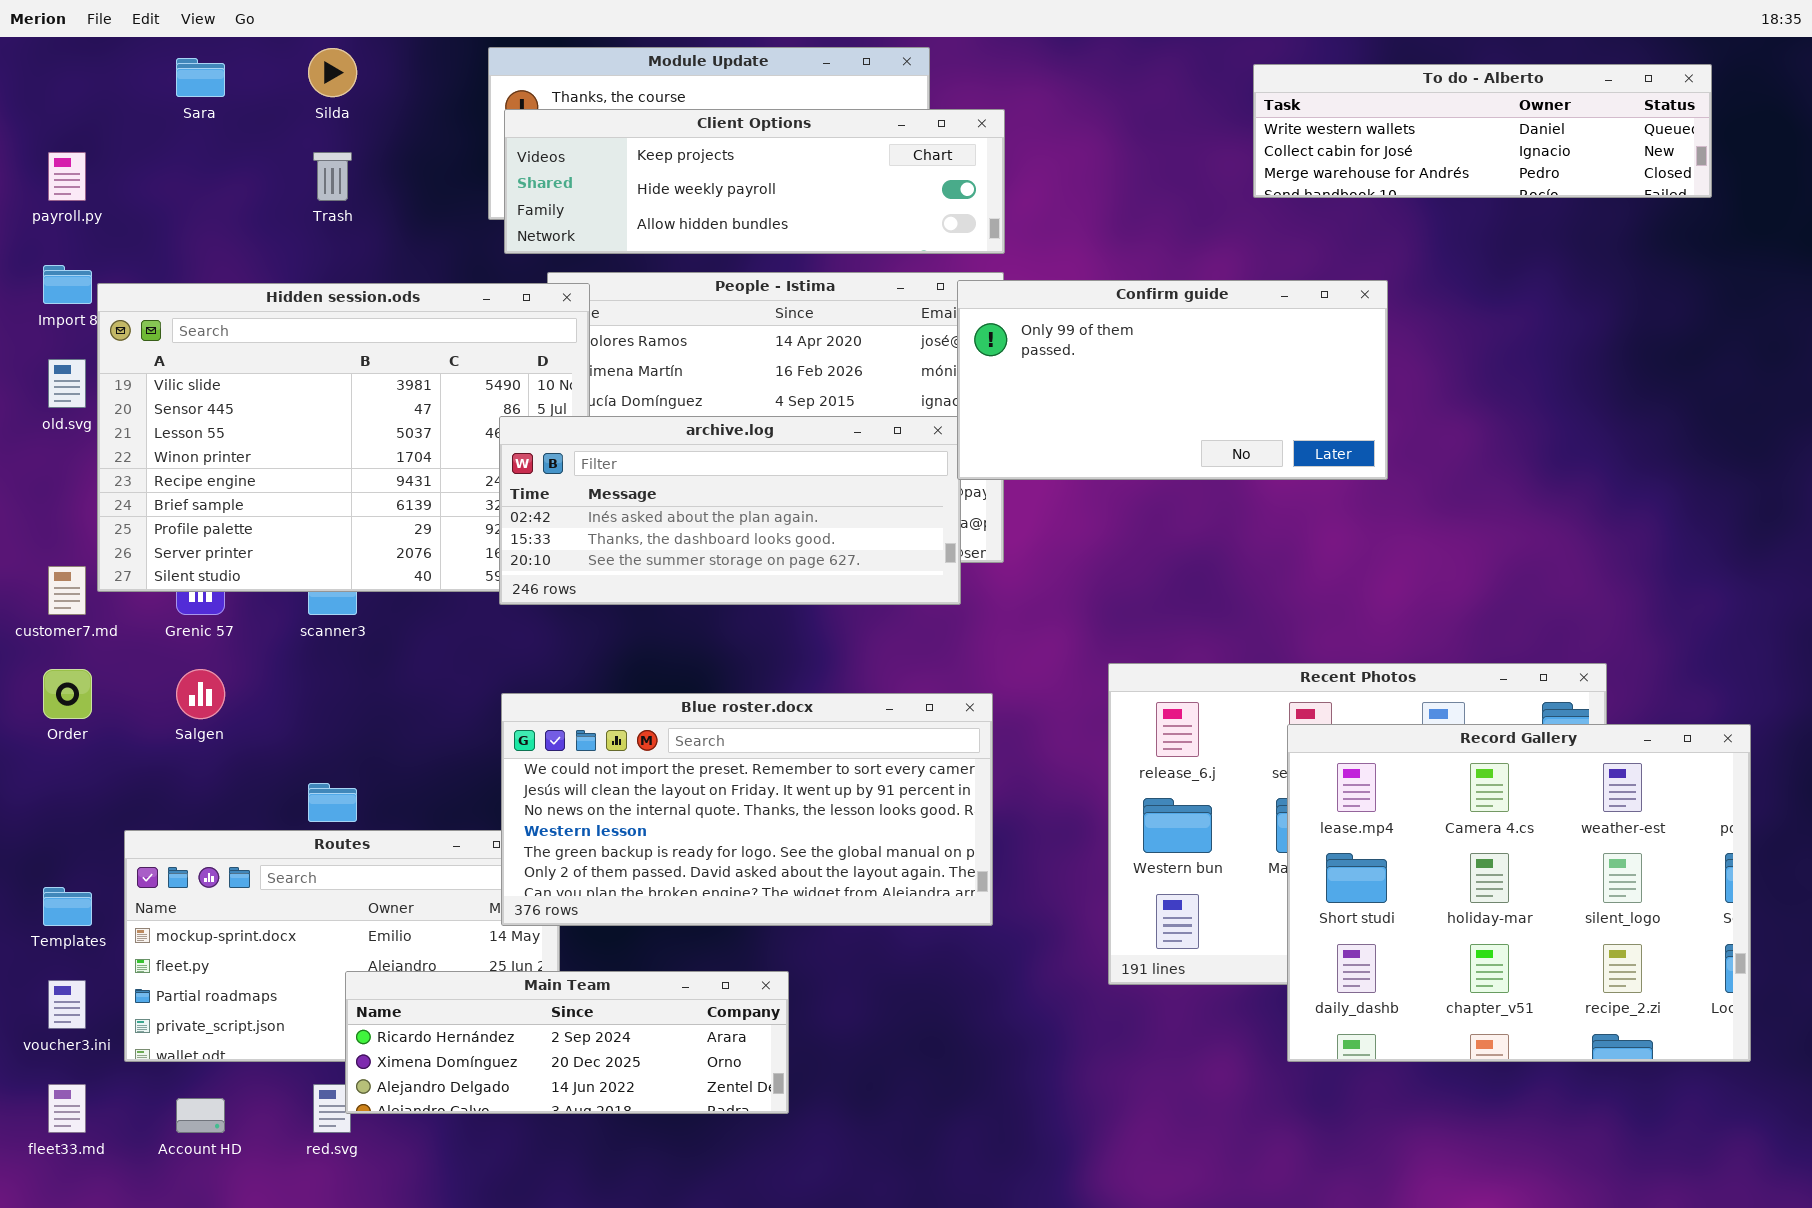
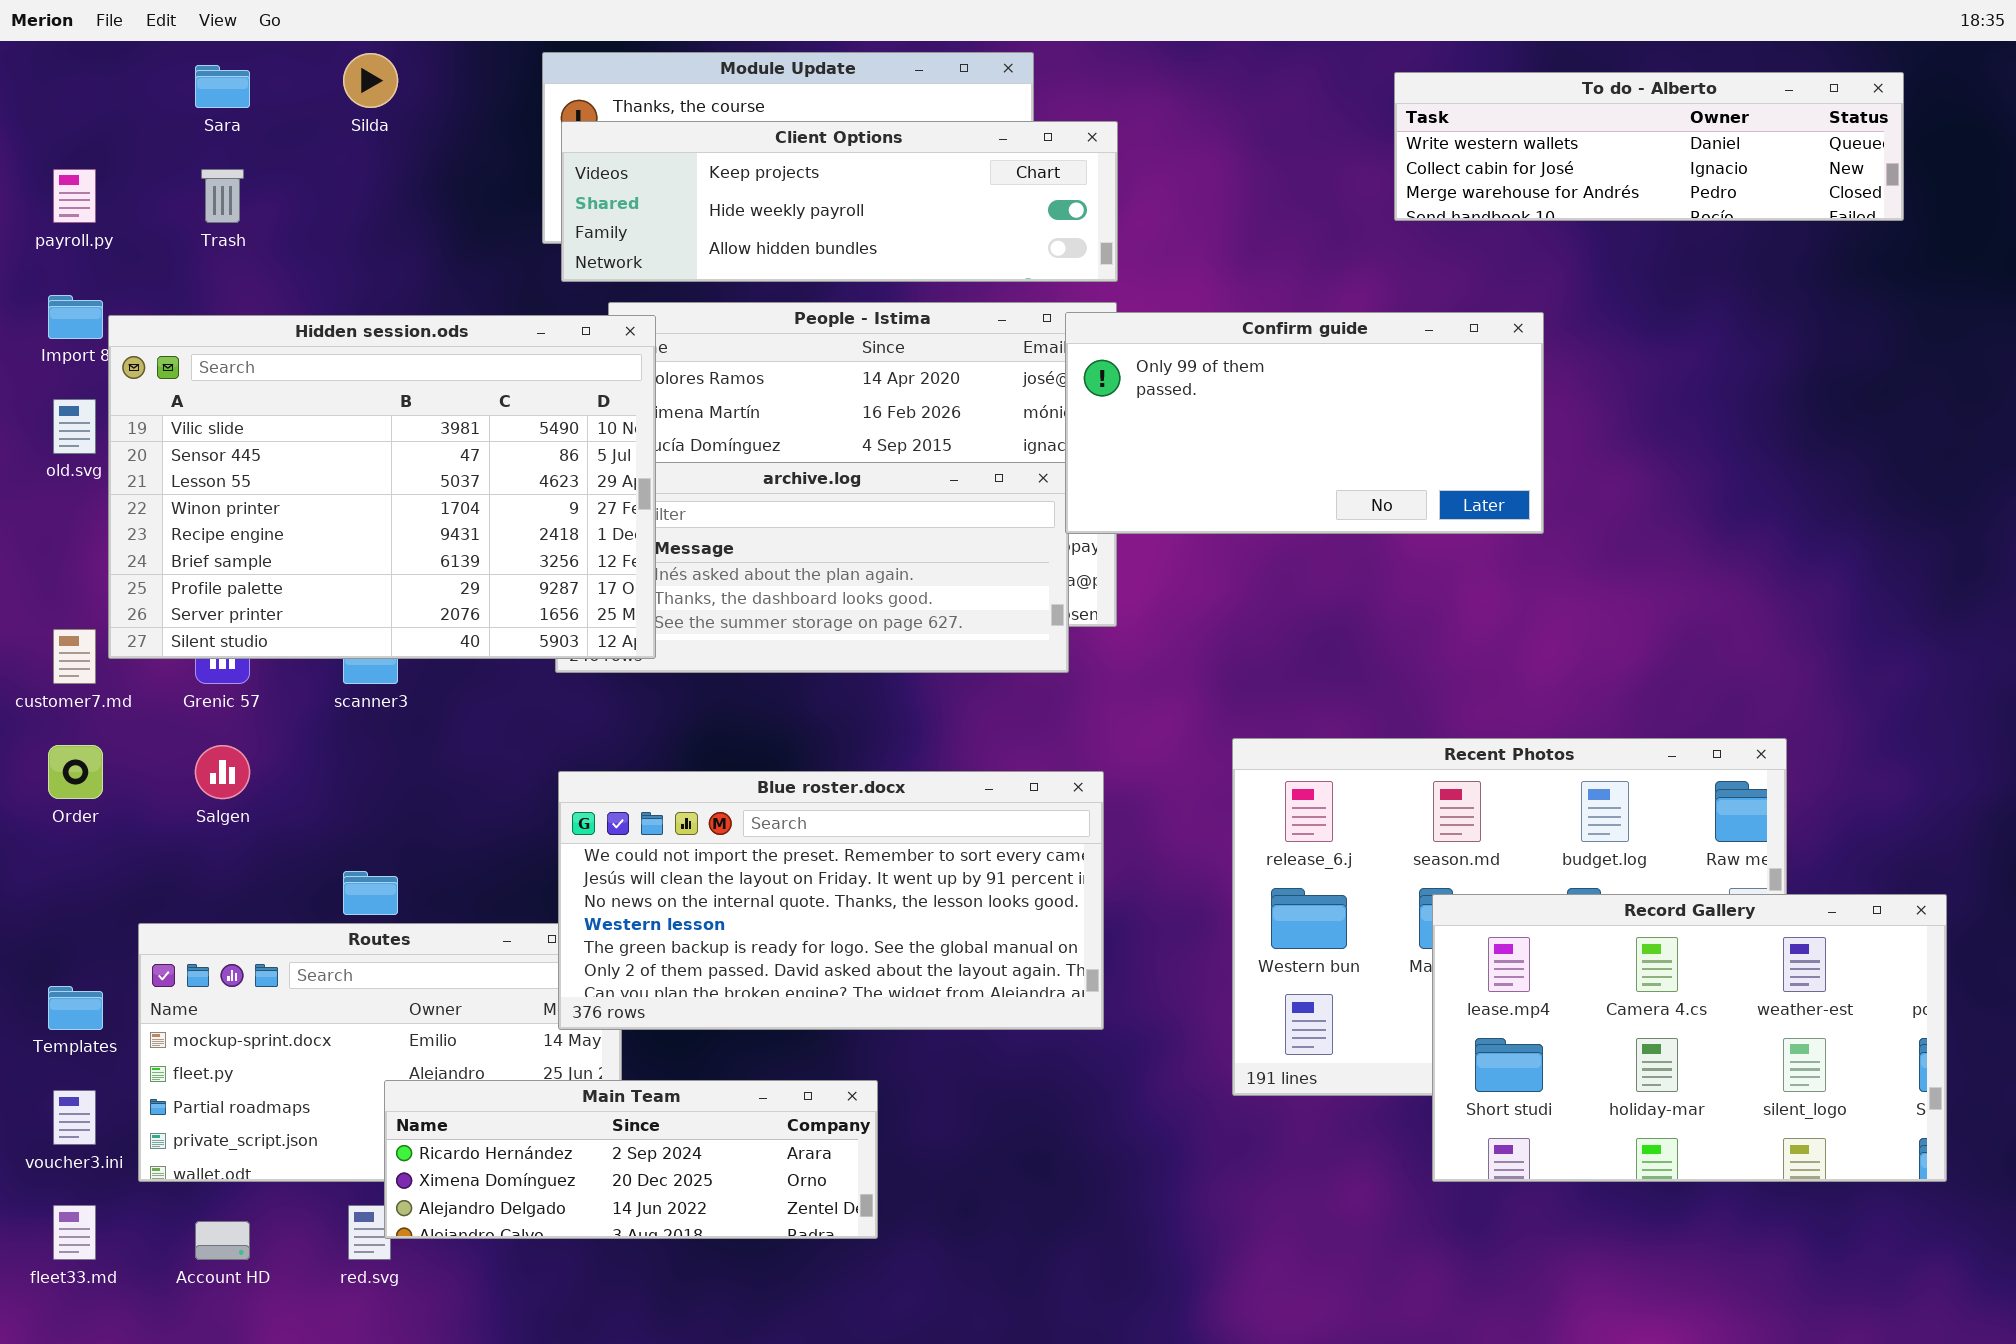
Trash: [313,152,352,201] -> [201,169,244,223], moved
Hidden session.ods: [97,283,590,592] -> [108,315,656,659], raised
Record Gallery: [1287,724,1751,1062] -> [1432,894,1947,1182], resized

